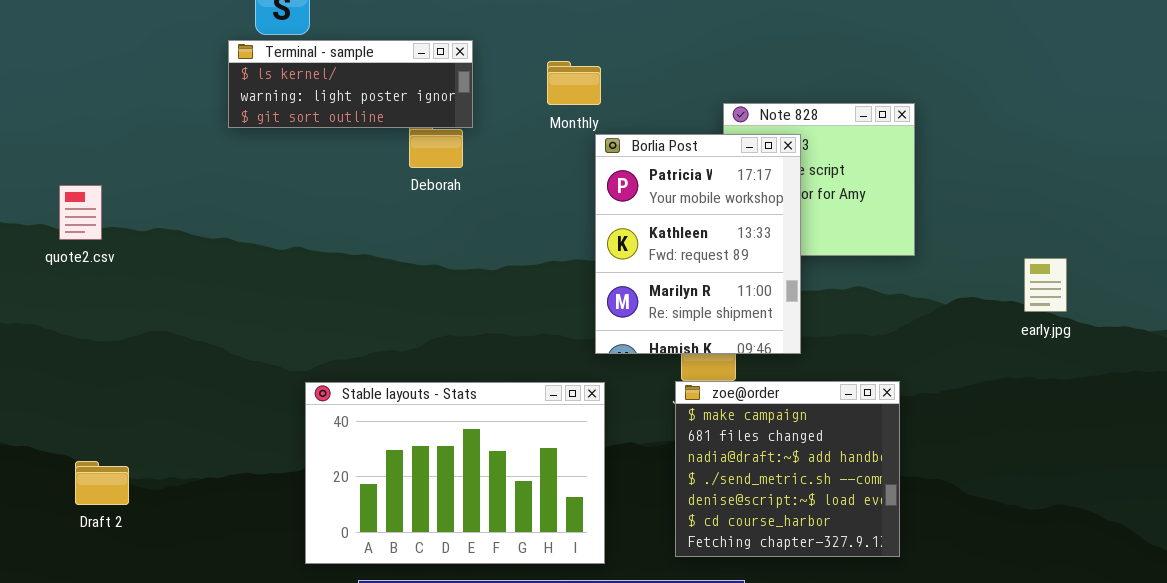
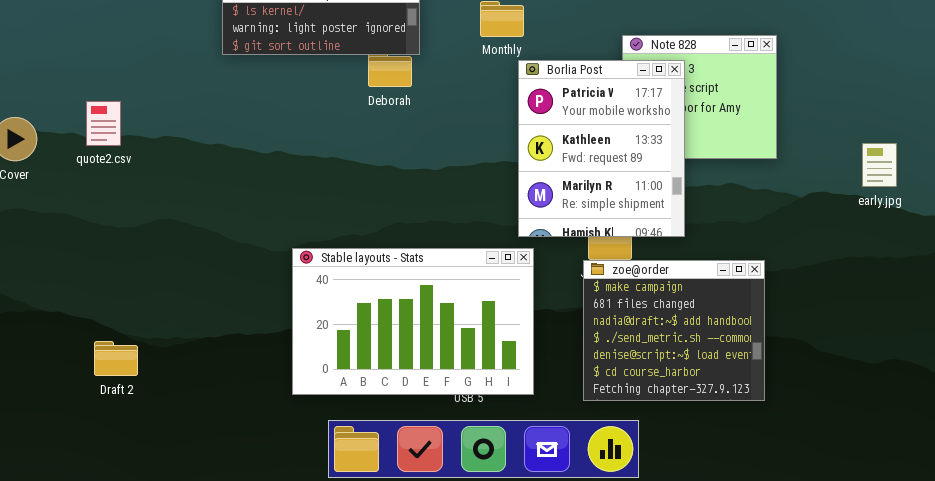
early.jpg: [1024,258,1067,312] -> [862,143,897,187], moved
Stable layouts - Stats: [305,382,605,564] -> [292,248,534,395], moved
Draft 2: [75,461,129,505] -> [94,341,138,376], moved

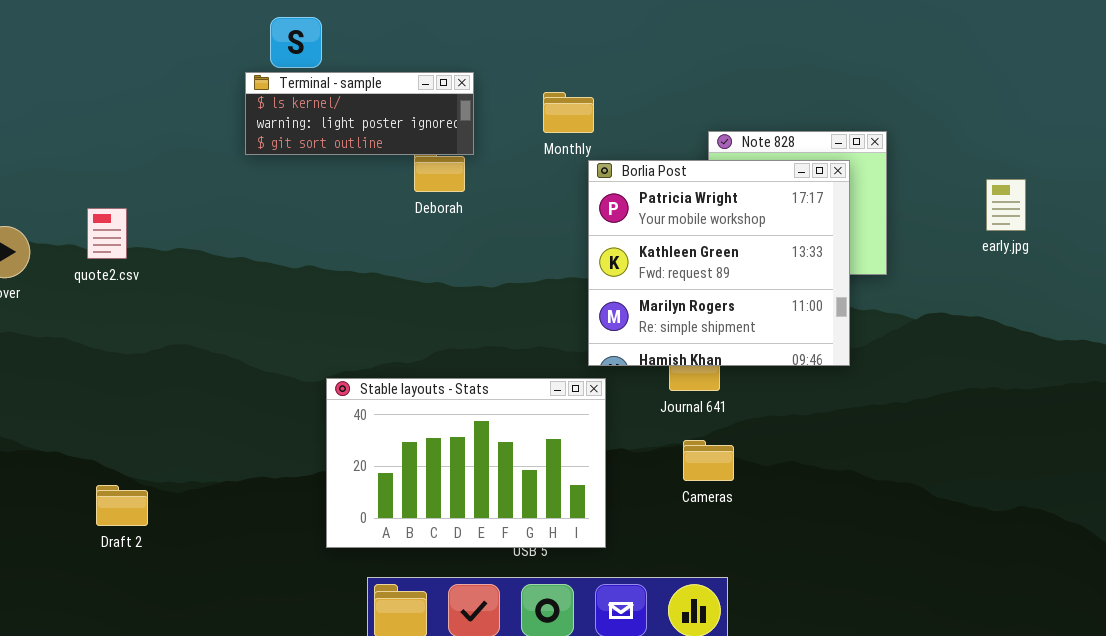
Borlia Post: [518,60,685,237] -> [588,160,850,366], resized
early.jpg: [862,143,897,187] -> [986,179,1026,231], moved
zoe@order: [583,260,765,401] -> none, closed

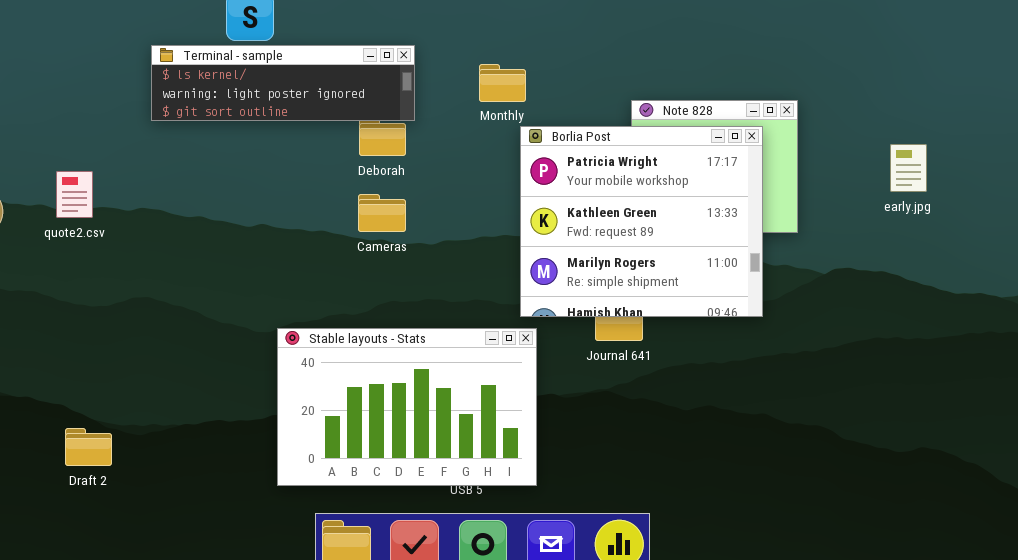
Terminal - sample: [245,72,474,155] -> [151,45,415,121], resized
Cameras: [683,440,734,481] -> [358,194,406,232], moved

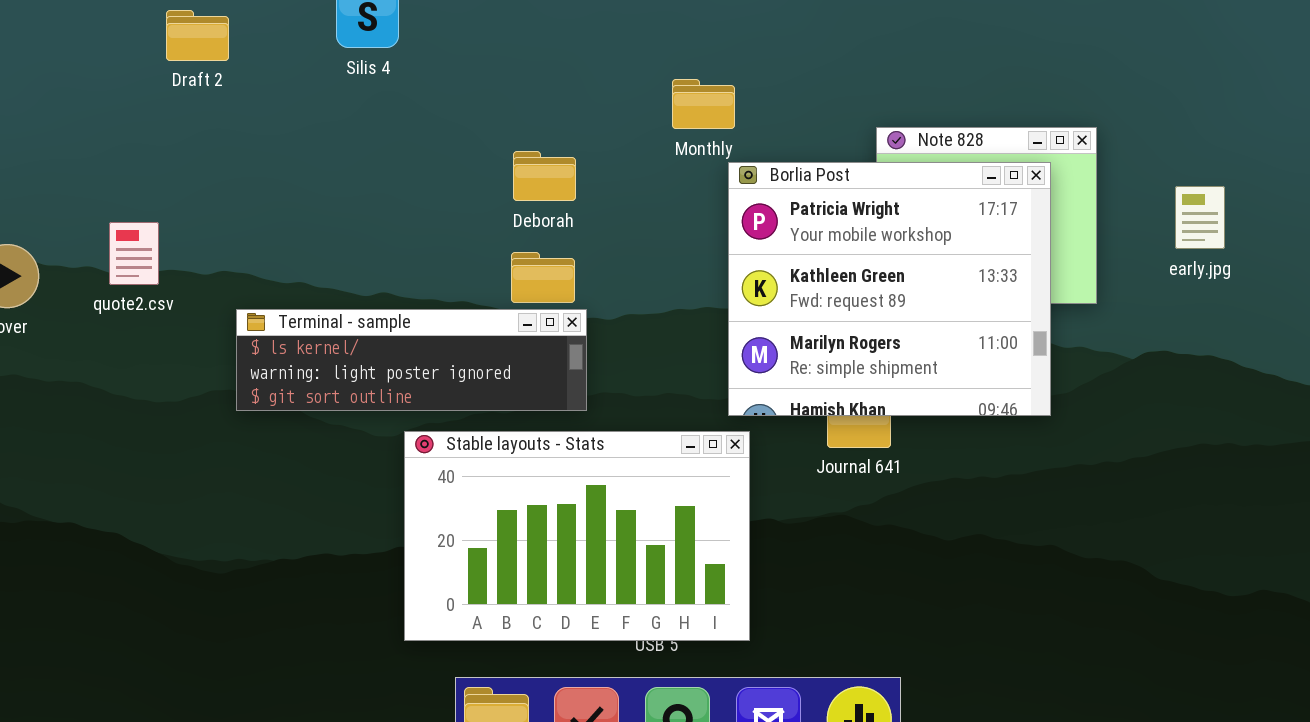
Terminal - sample: [151,45,415,121] -> [236,309,587,411], moved
early.jpg: [890,144,927,192] -> [1175,186,1225,249], moved
Draft 2: [65,428,112,466] -> [166,10,229,61], moved

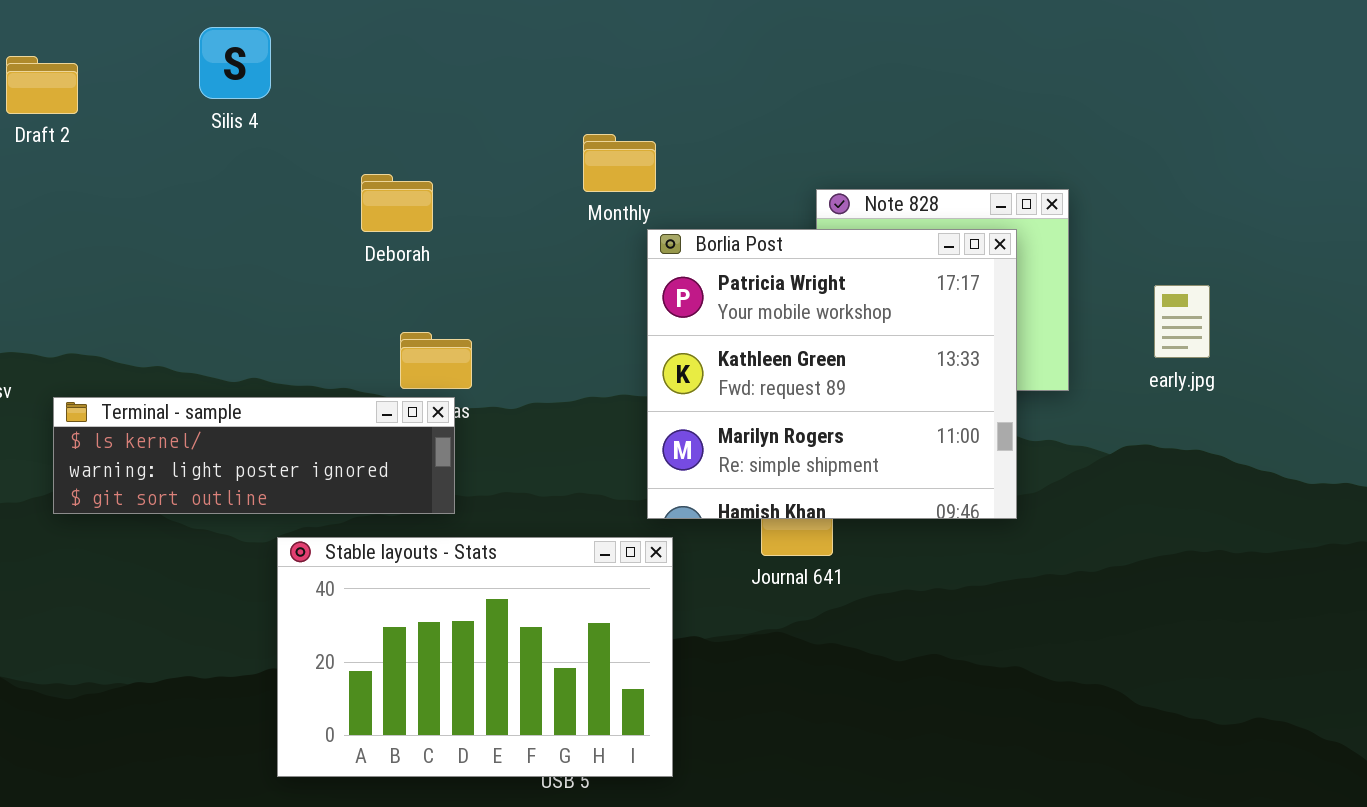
Deborah: [513,151,576,201] -> [361,174,433,232], moved
early.jpg: [1175,186,1225,249] -> [1154,285,1210,358], moved
Terminal - sample: [236,309,587,411] -> [53,397,455,514], moved

